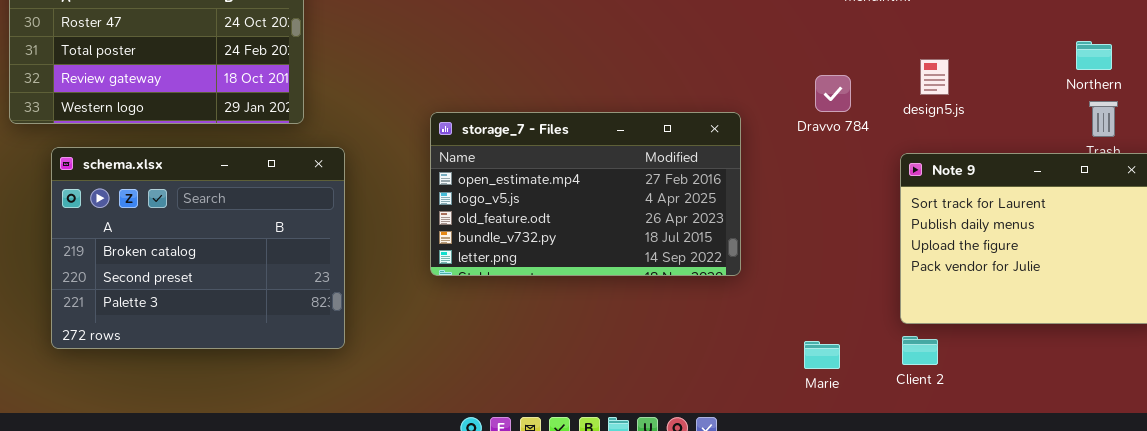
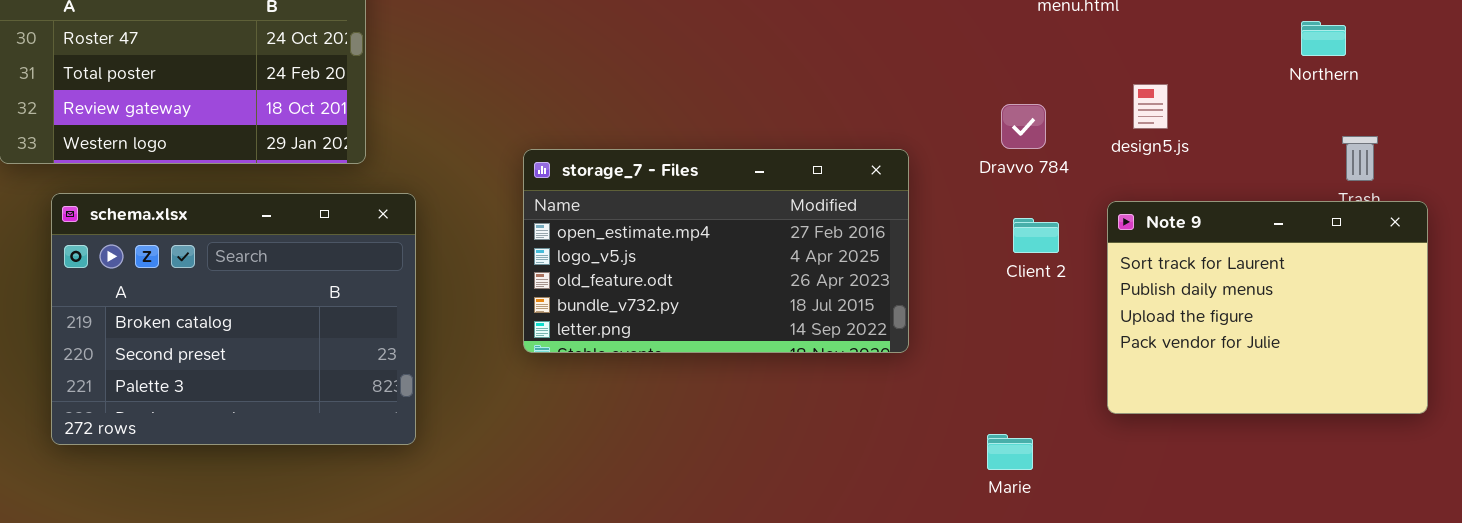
Northern: [1076,41,1112,70] -> [1301,21,1346,56], moved
Client 2: [902,336,938,365] -> [1013,218,1059,253], moved

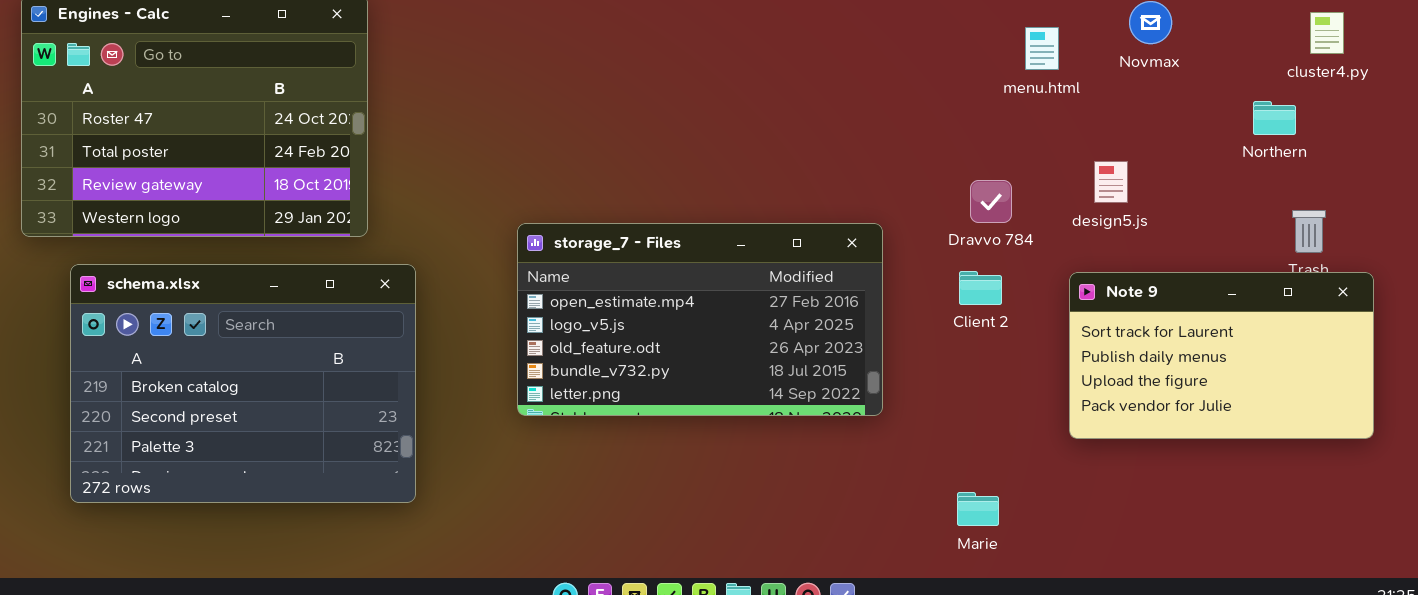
Note 9: [1107,201,1428,414] -> [1069,272,1374,439], resized
Client 2: [1013,218,1059,253] -> [959,271,1002,305], moved

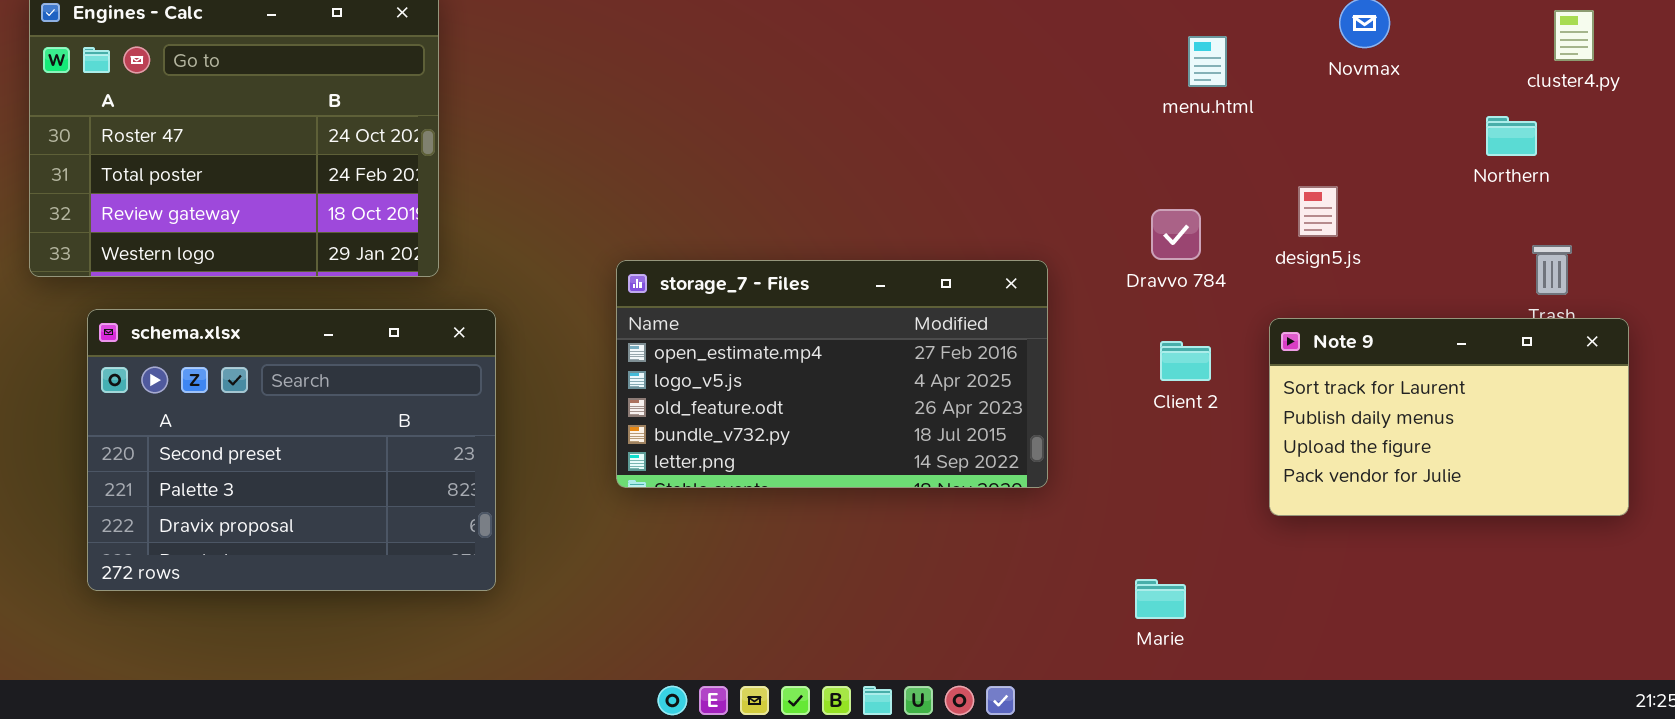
menu.html: [1025,27,1059,70] -> [1188,36,1227,87], moved
schema.xlsx: [70,264,416,503] -> [87,309,496,591], scrolled down 1 row
Client 2: [959,271,1002,305] -> [1160,341,1211,381], moved

